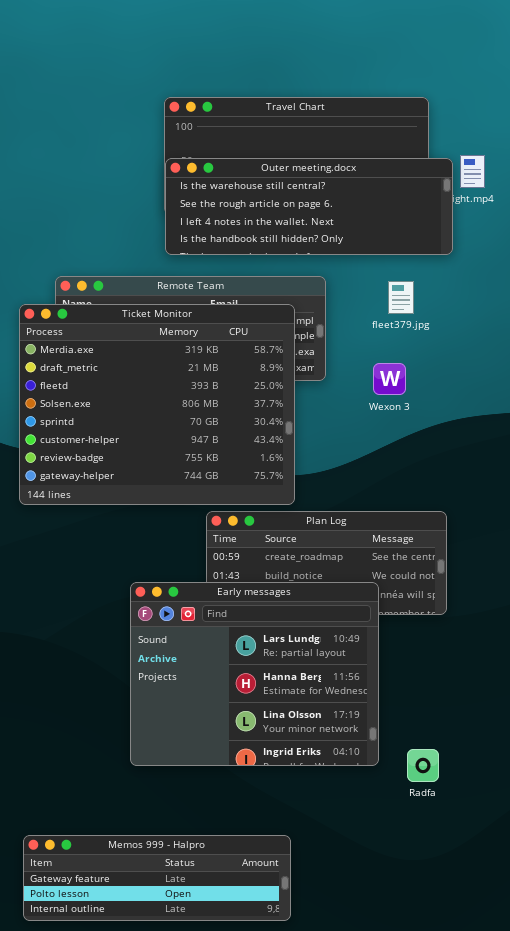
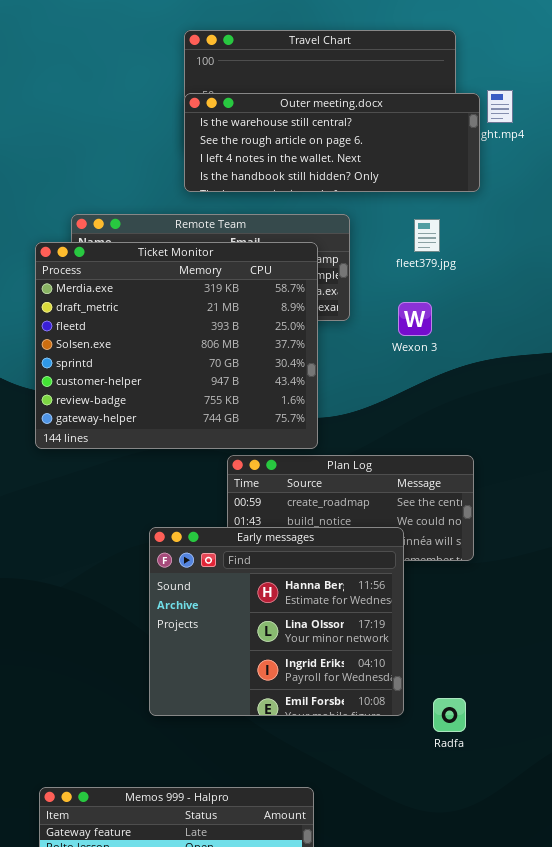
Early messages: [130,582,379,766] -> [149,527,404,716], scrolled down 1 row

